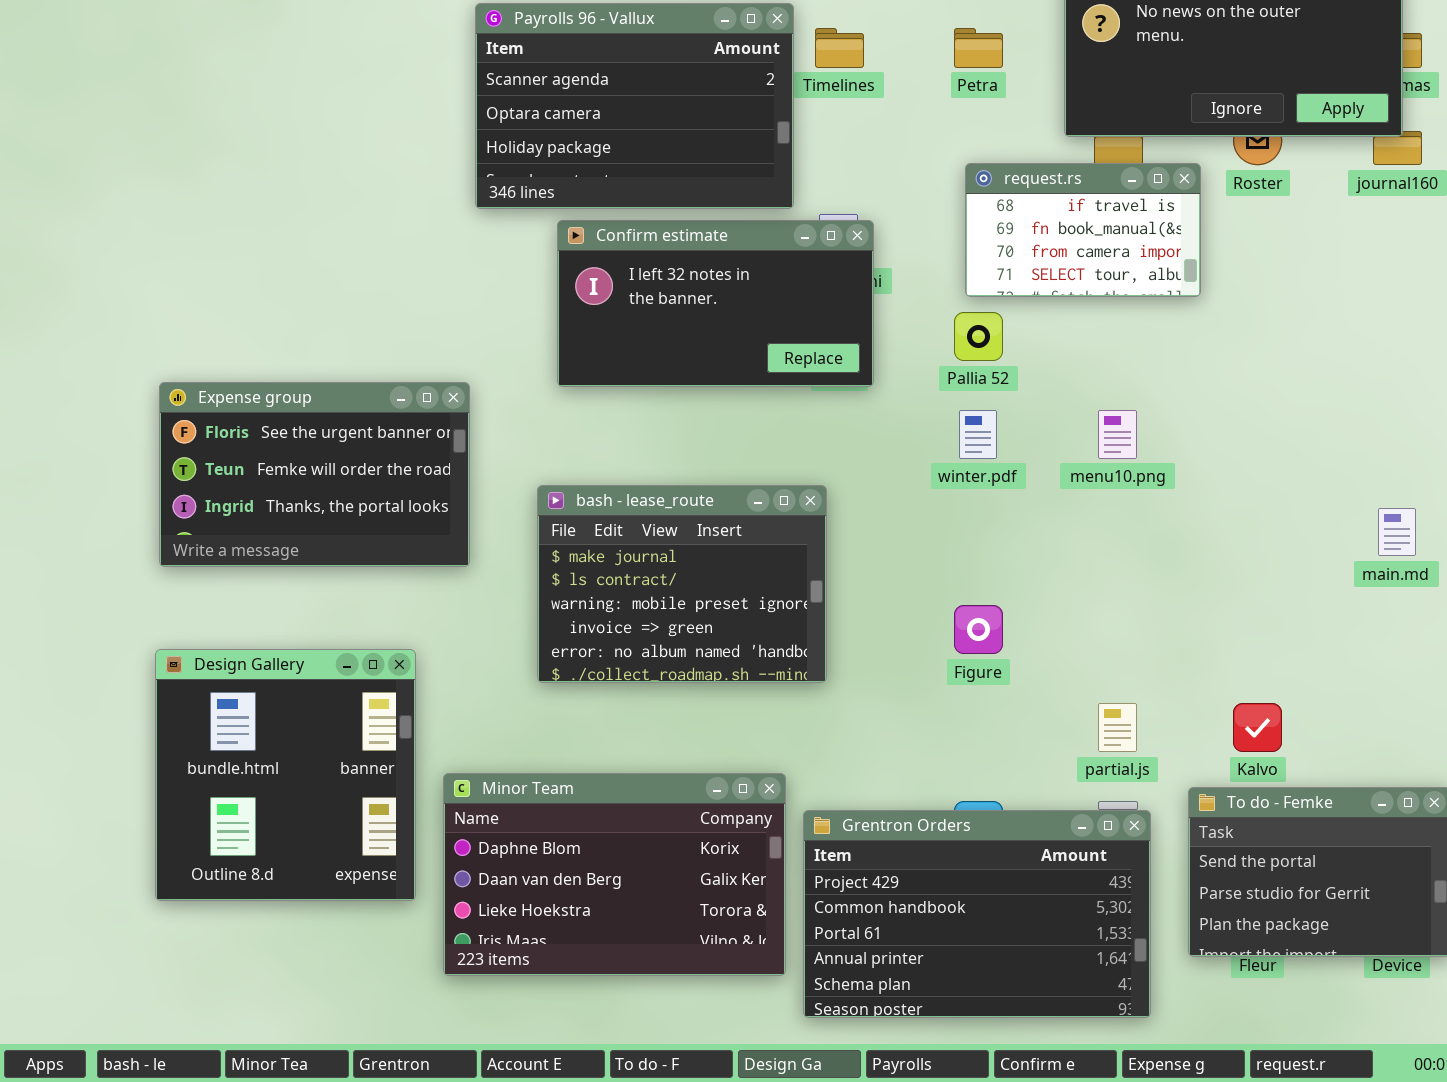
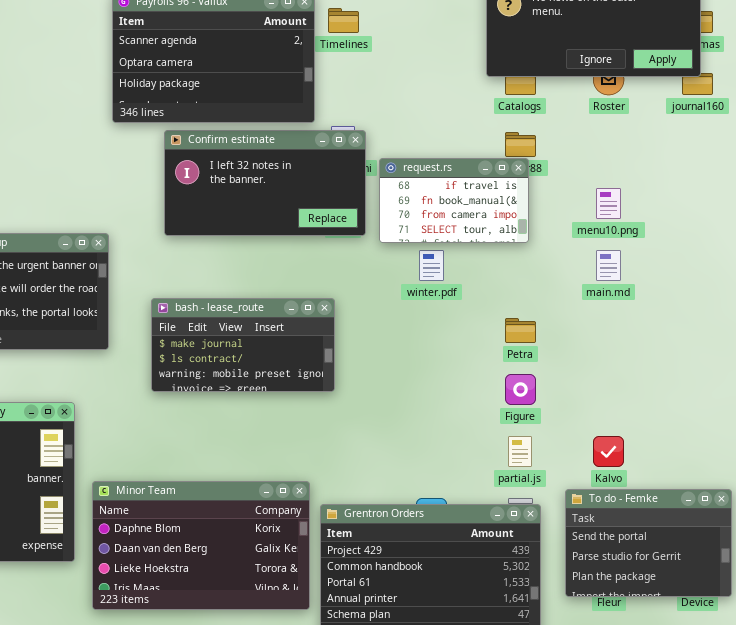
Petra: [954,28,1003,68] -> [505,318,536,343], moved
request.rs: [965,163,1201,297] -> [379,158,529,243], moved
menu10.png: [1098,410,1137,459] -> [596,188,621,219], moved
bash - lease_route: [537,485,827,683] -> [151,298,335,392], resized
main.md: [1378,508,1416,556] -> [596,250,621,281], moved
Figure: [954,605,1003,654] -> [505,374,536,405], moved

